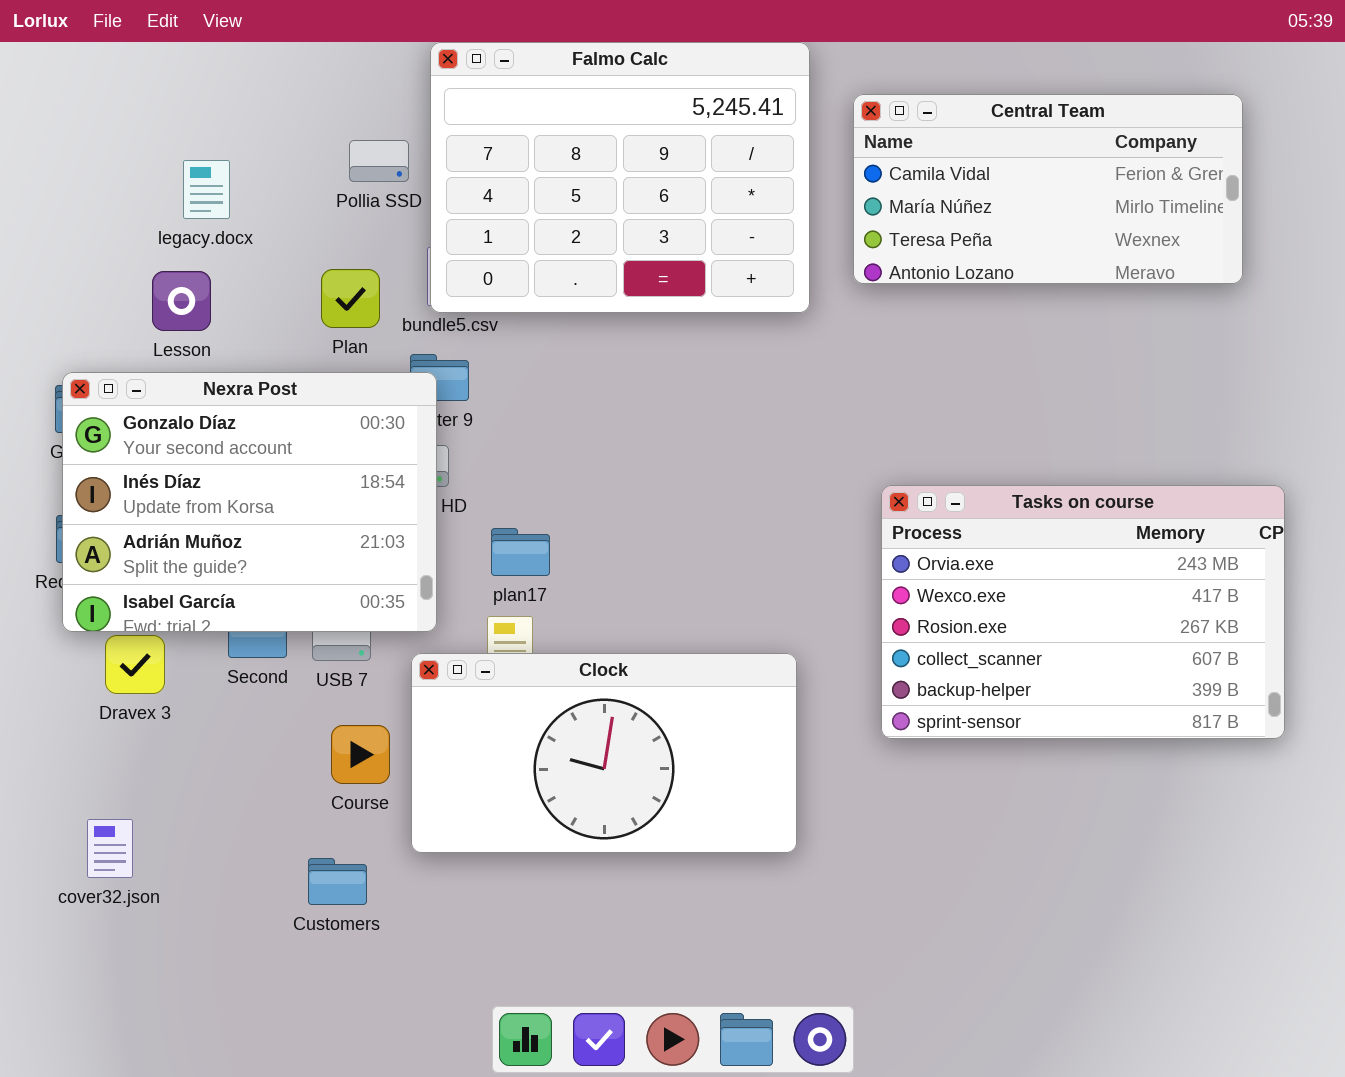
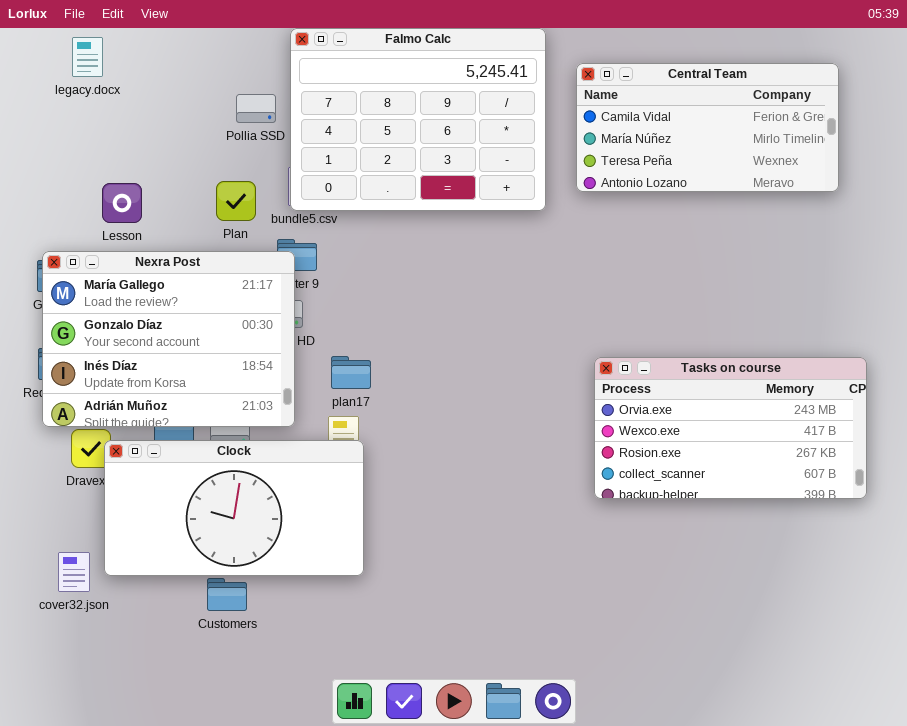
legacy.docx: [183,160,230,219] -> [72,37,103,77], moved
Nexra Post: [62,372,437,632] -> [42,251,295,427], scrolled up 1 row
Tasks on course: [881,485,1285,739] -> [594,357,867,499], resized
Clock: [411,653,797,853] -> [104,440,364,576], moved

